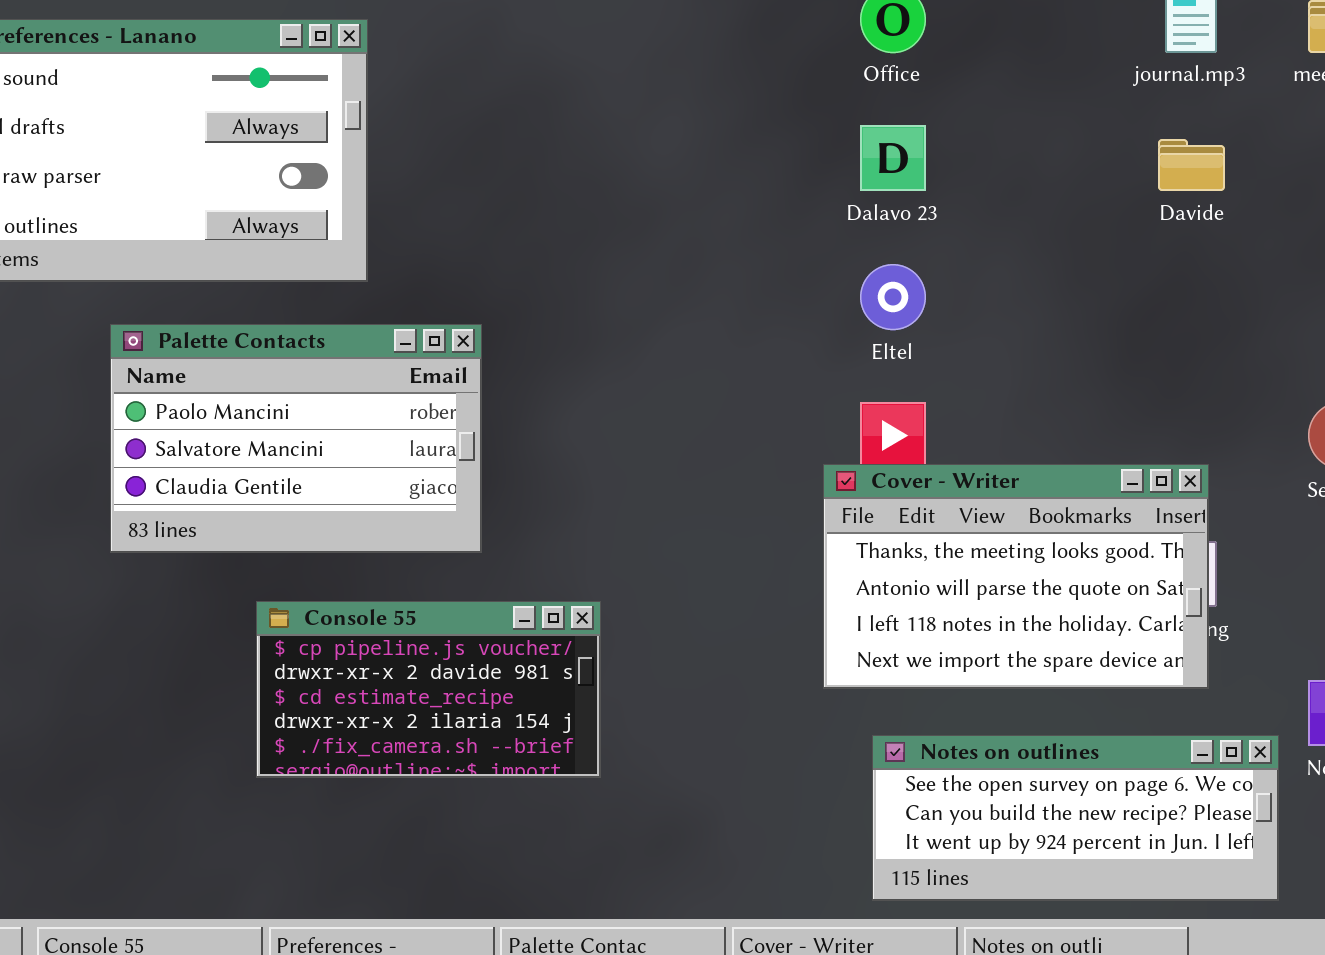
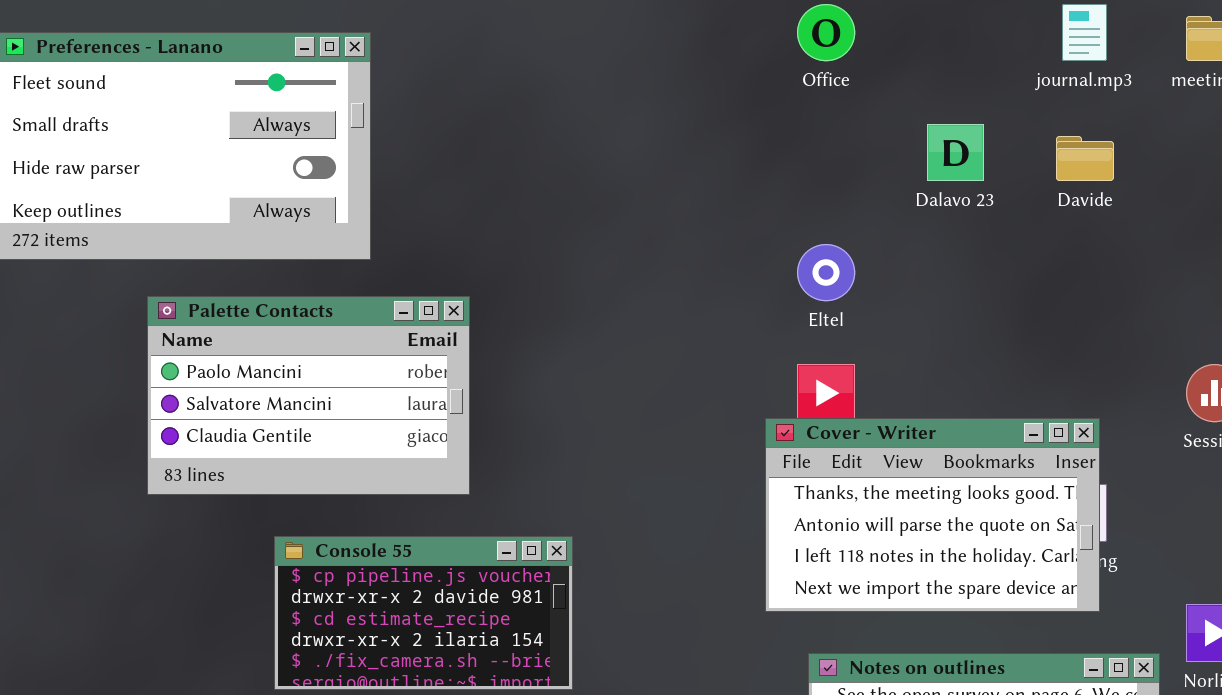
Dalavo 23: [860,125,926,191] -> [927,124,984,181], moved

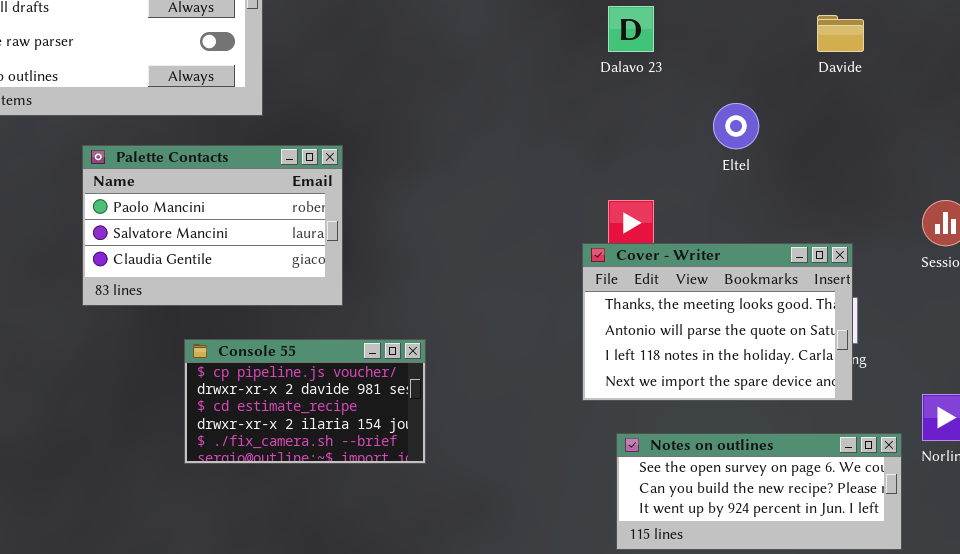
Dalavo 23: [927,124,984,181] -> [608,6,654,52], moved
Eltel: [797,244,855,301] -> [713,103,759,149], moved

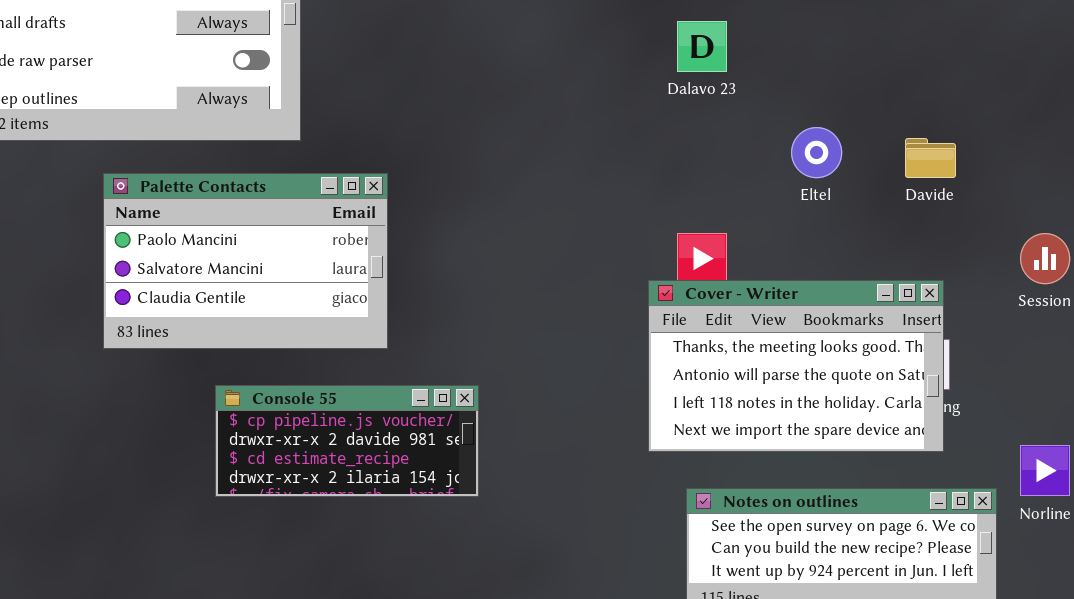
Davide: [817,15,864,52] -> [905,138,956,178], moved
Console 55: [184,339,426,464] -> [215,385,479,497], resized

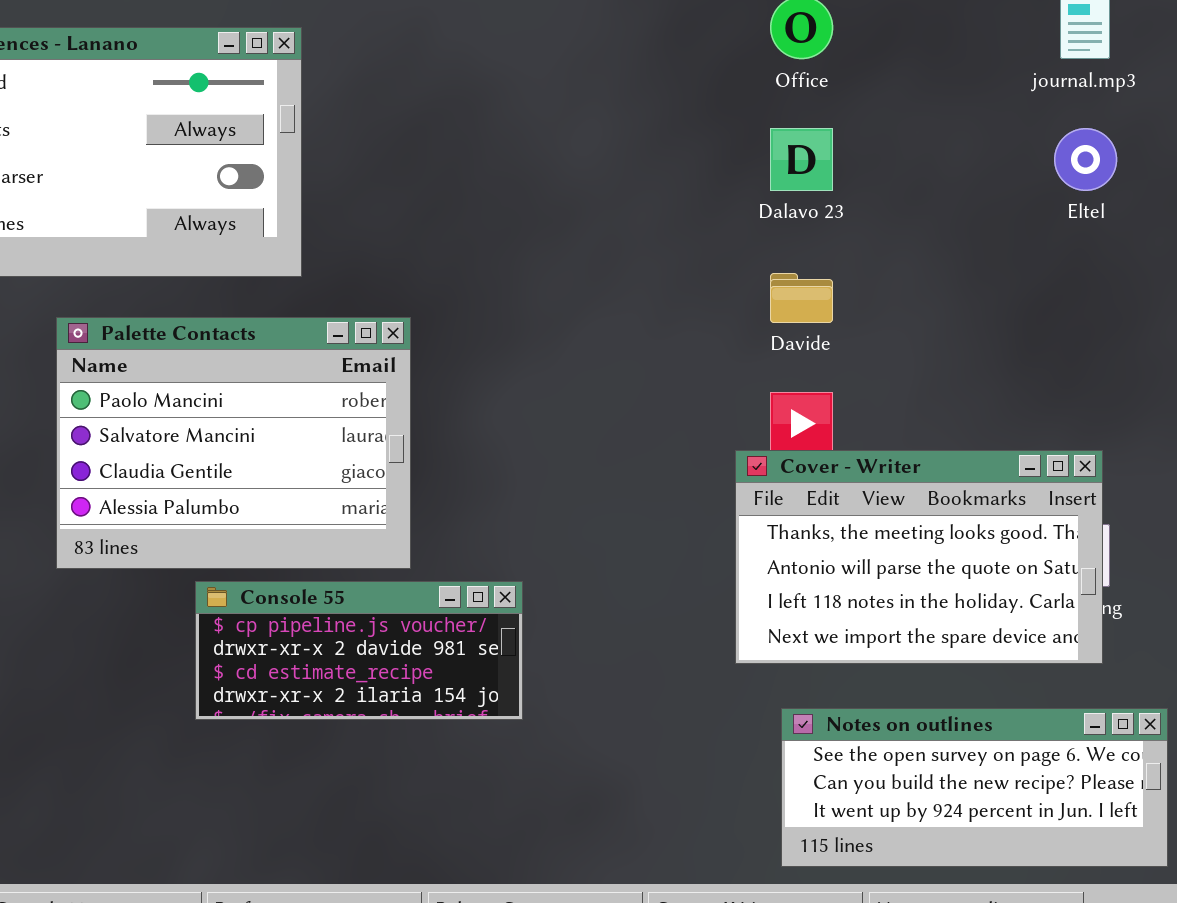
Eltel: [791,127,842,178] -> [1054,128,1117,191], moved
Davide: [905,138,956,178] -> [770,273,833,323], moved
Palette Contacts: [103,173,388,349] -> [56,317,411,569], resized

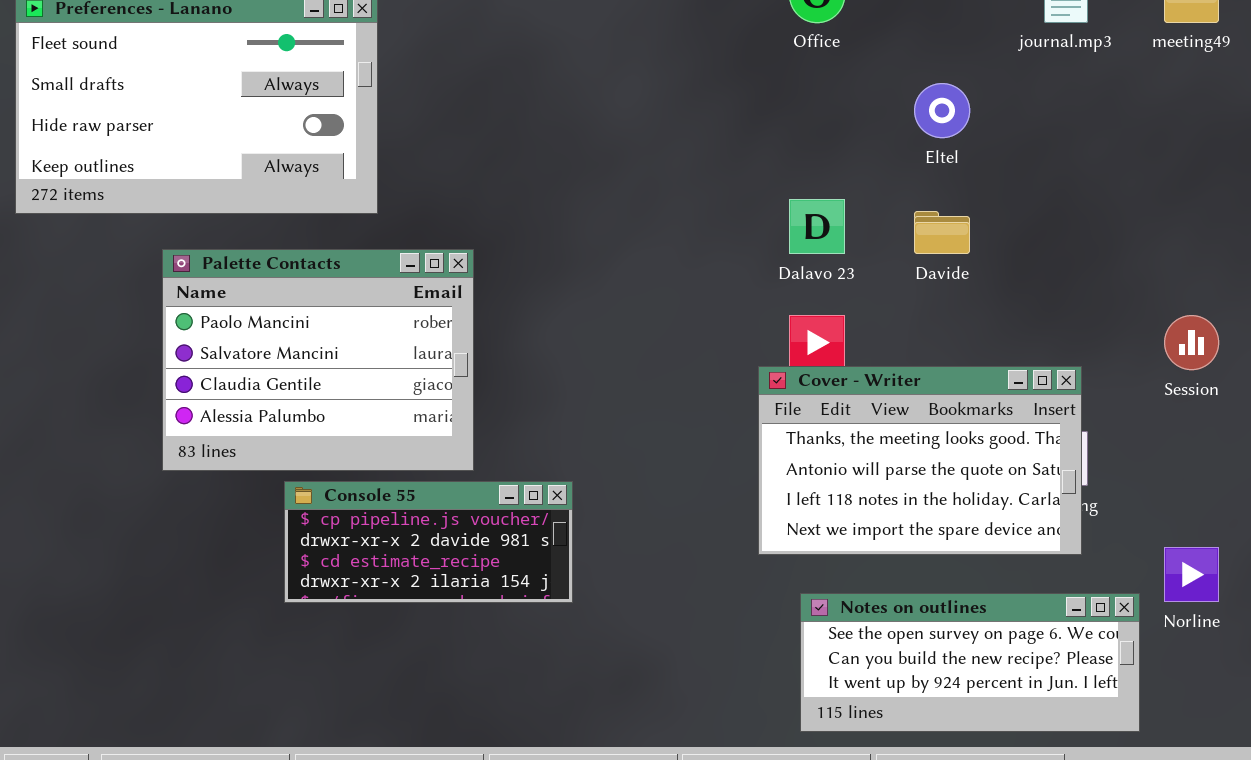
Dalavo 23: [770,128,833,191] -> [789,199,845,254], moved
Eltel: [1054,128,1117,191] -> [914,83,970,138], moved
Davide: [770,273,833,323] -> [914,211,970,254], moved

